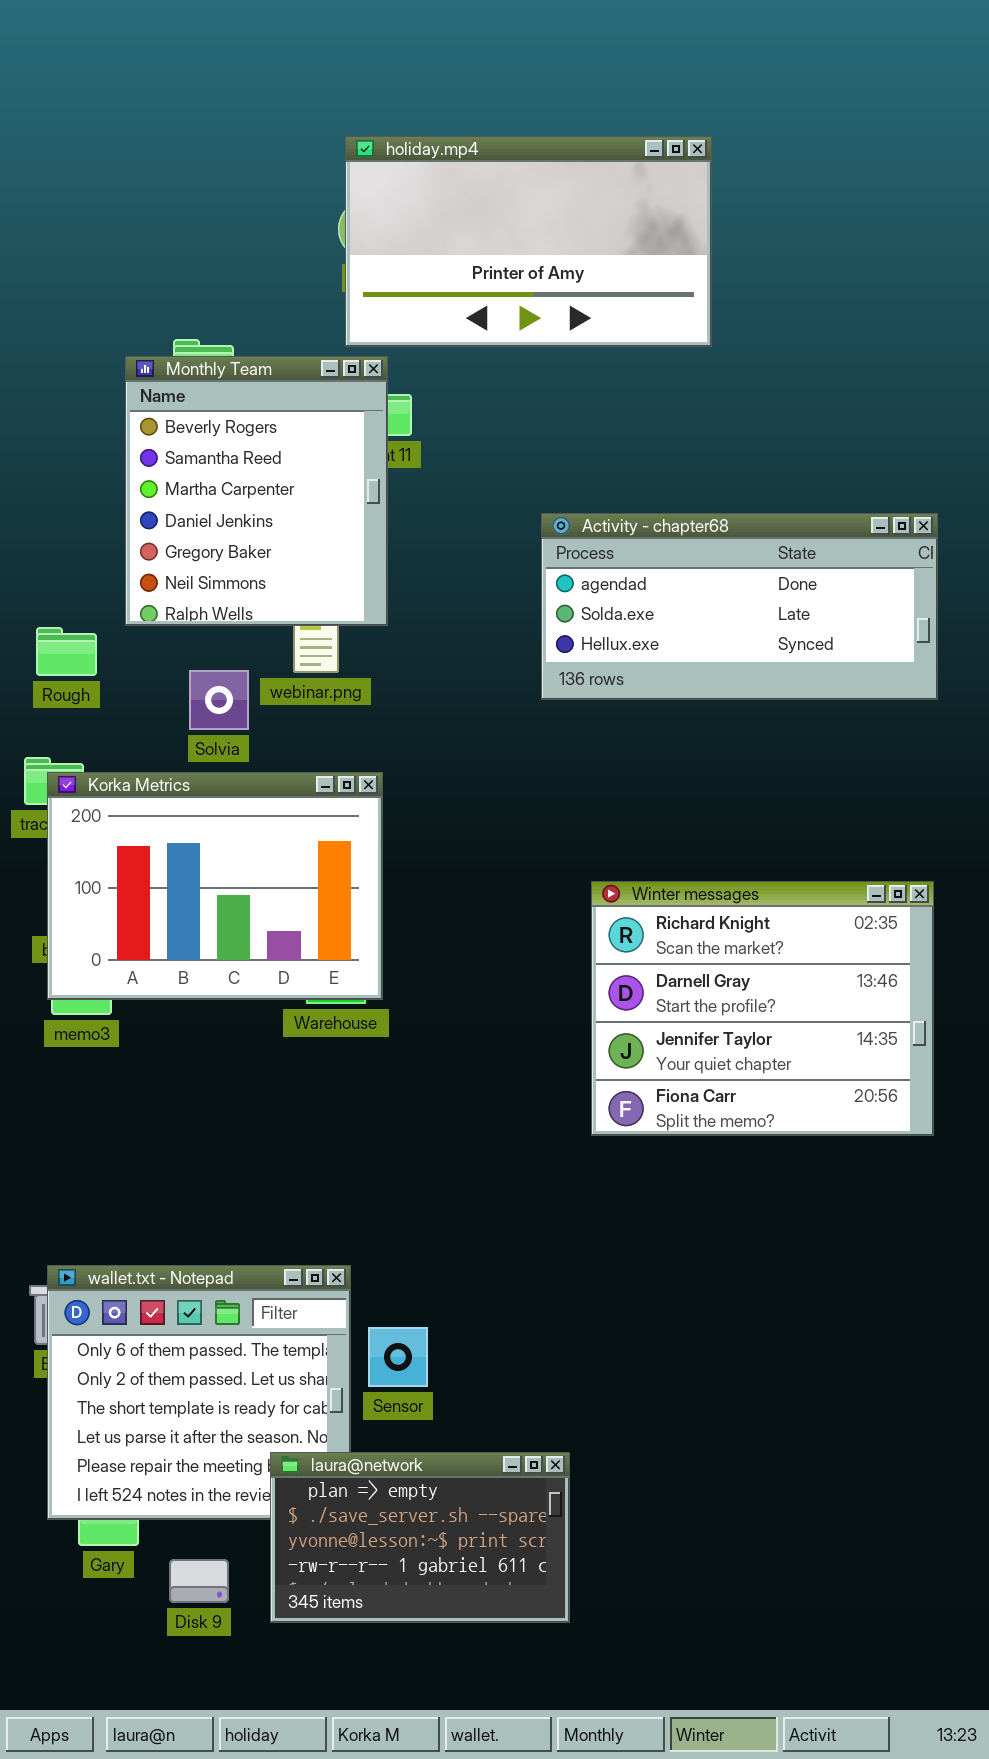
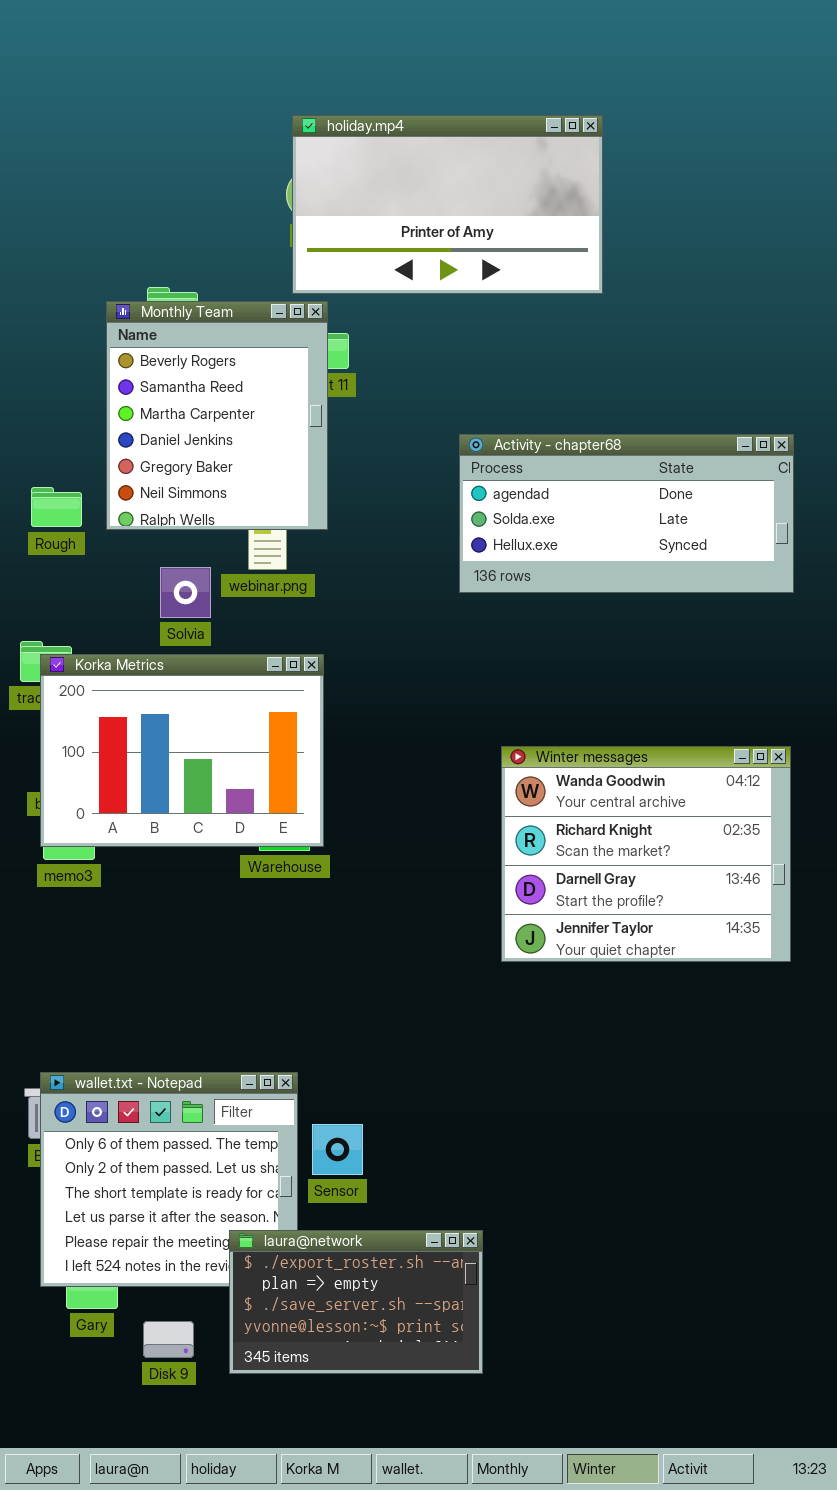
Rough: [36,627,97,676] -> [31,487,82,527], moved
Winter messages: [591,881,934,1136] -> [501,746,791,962], scrolled up 1 row
laura@network: [270,1452,570,1623] -> [229,1230,483,1374], scrolled up 1 row

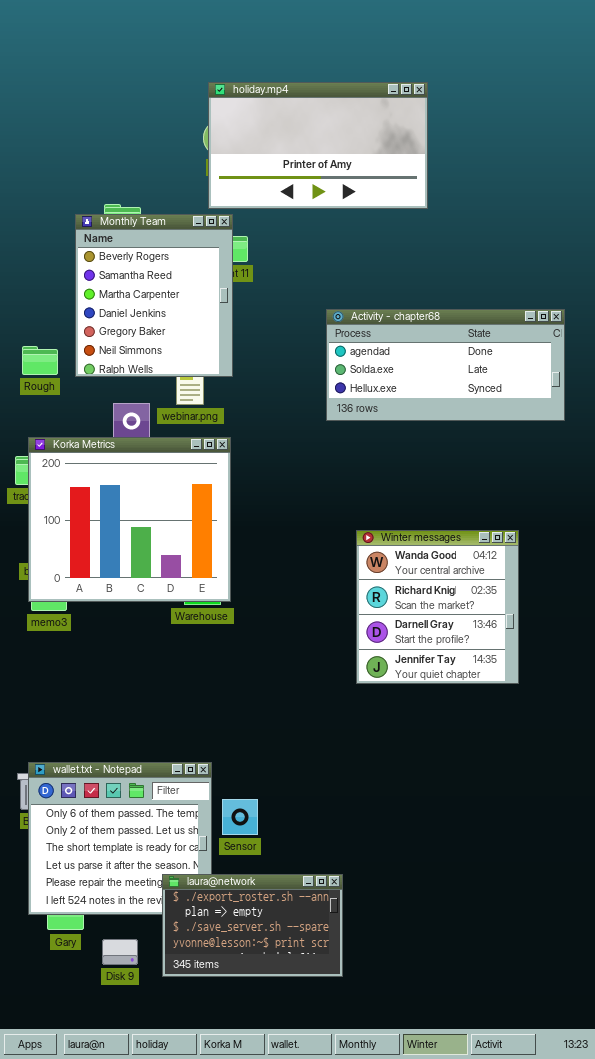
Korka Metrics: [40,654,324,847] -> [28,437,231,602], resized
Winter messages: [501,746,791,962] -> [356,530,519,684], resized

